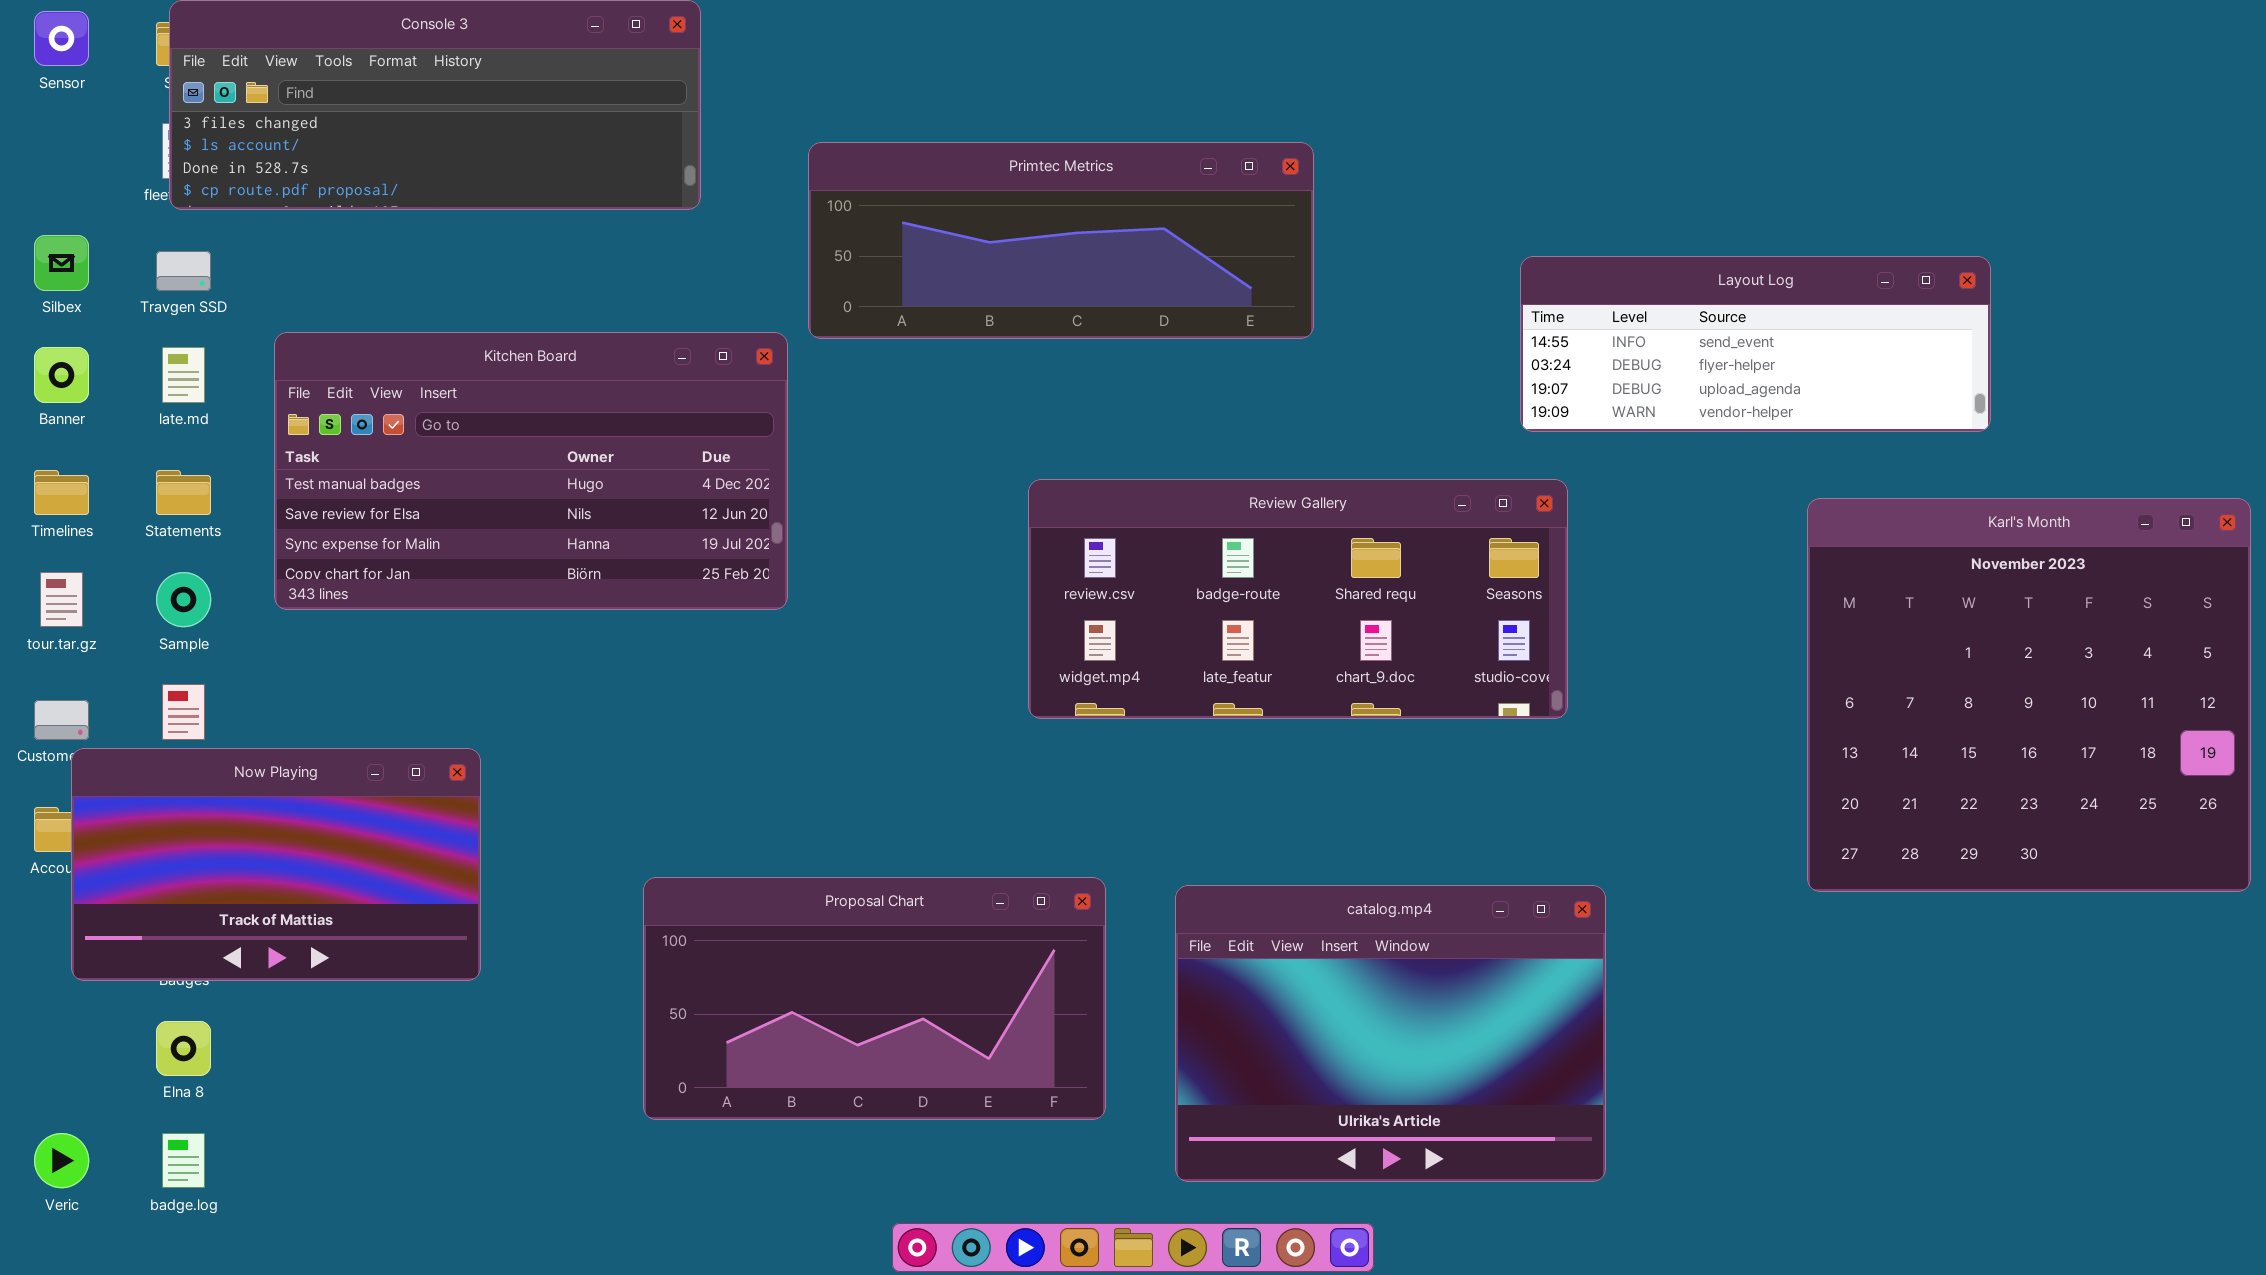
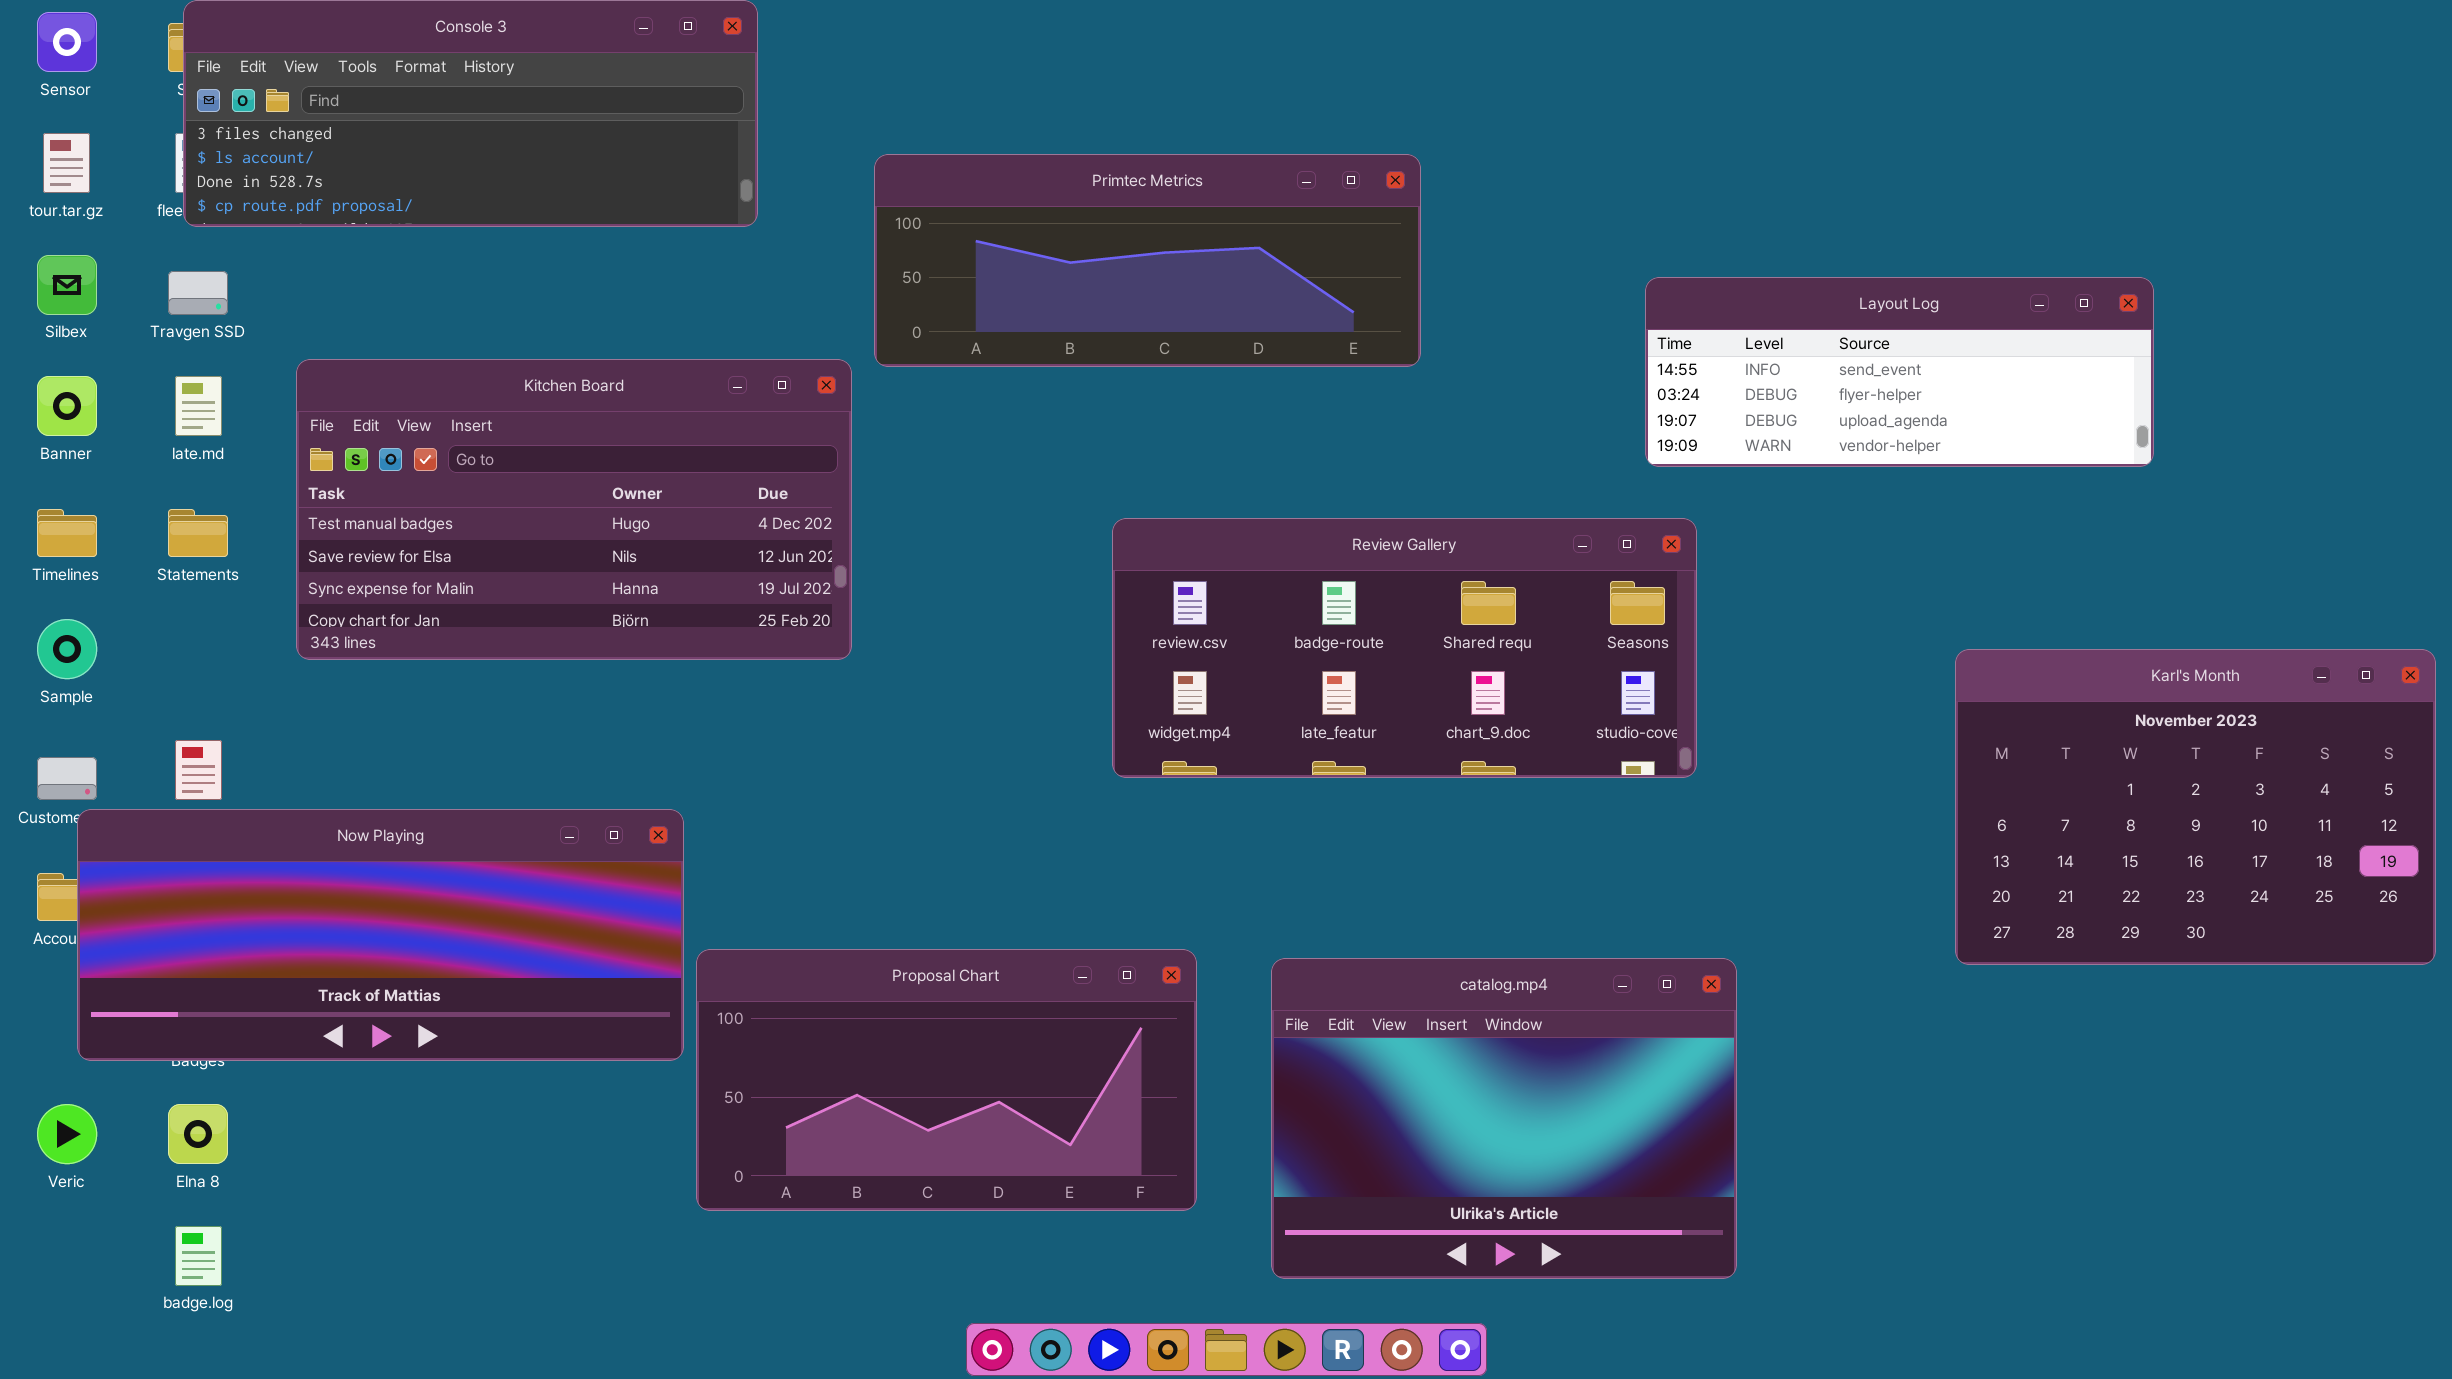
Karl's Month: [1807,498,2251,892] -> [1955,649,2436,965], resized
tour.tar.gz: [40,572,83,627] -> [43,133,90,193], moved
Sample: [156,572,211,627] -> [37,619,97,679], moved
Now Playing: [71,748,481,981] -> [77,809,684,1061], resized
Veric: [34,1133,89,1188] -> [37,1104,97,1164], moved

